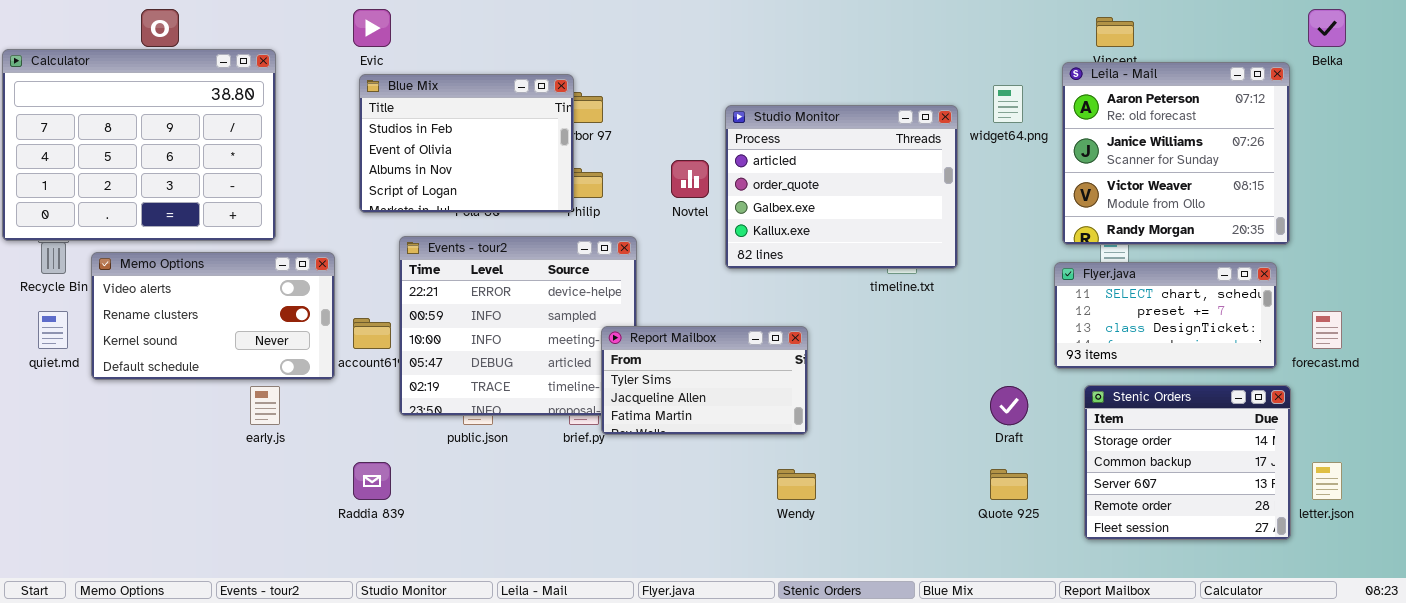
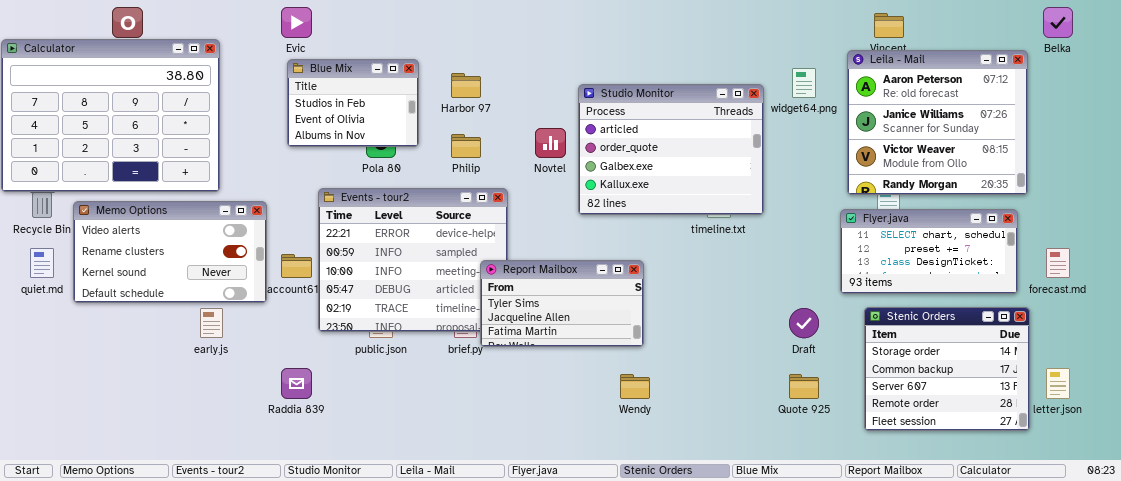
Blue Mix: [359,74,574,213] -> [287,59,419,147], resized

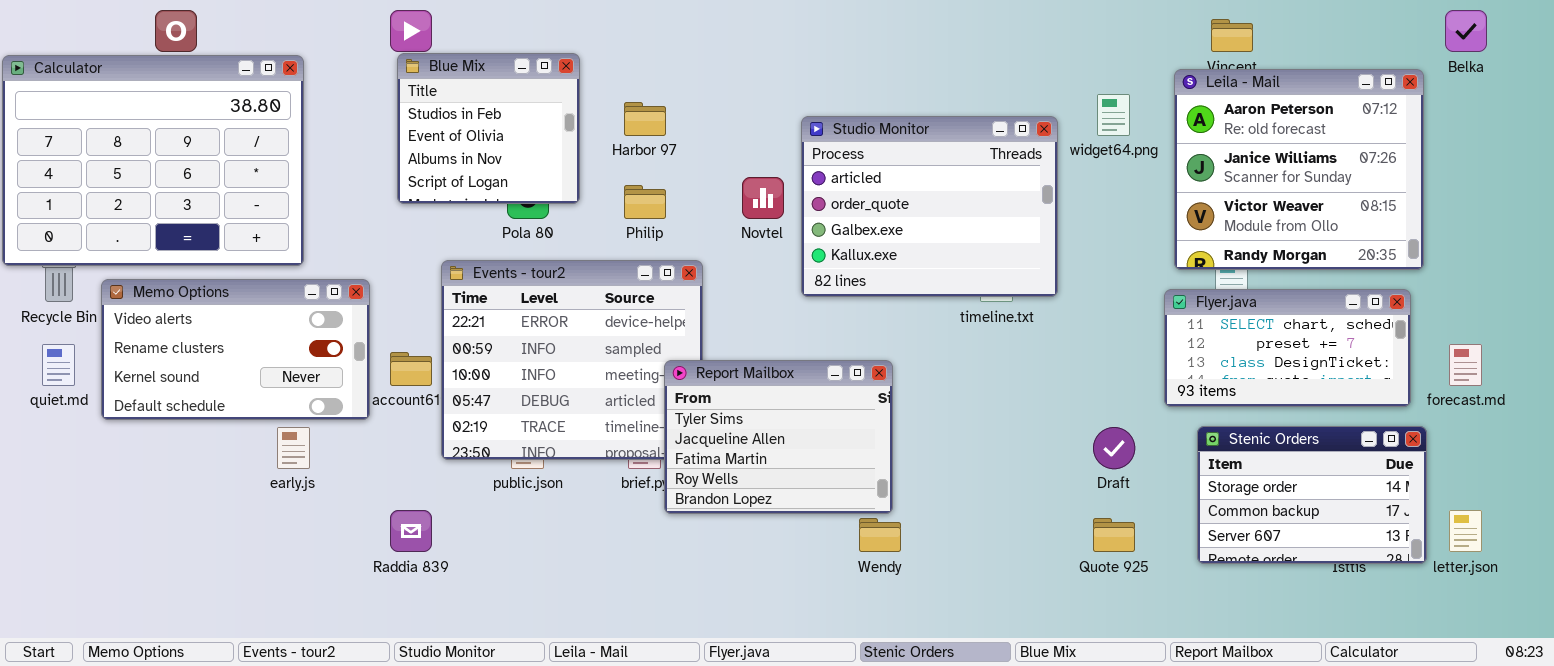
Blue Mix: [287,59,419,147] -> [397,53,580,204], resized
Report Mailbox: [480,260,644,347] -> [664,360,893,514], resized
Stenic Orders: [864,307,1030,431] -> [1197,426,1427,564], resized

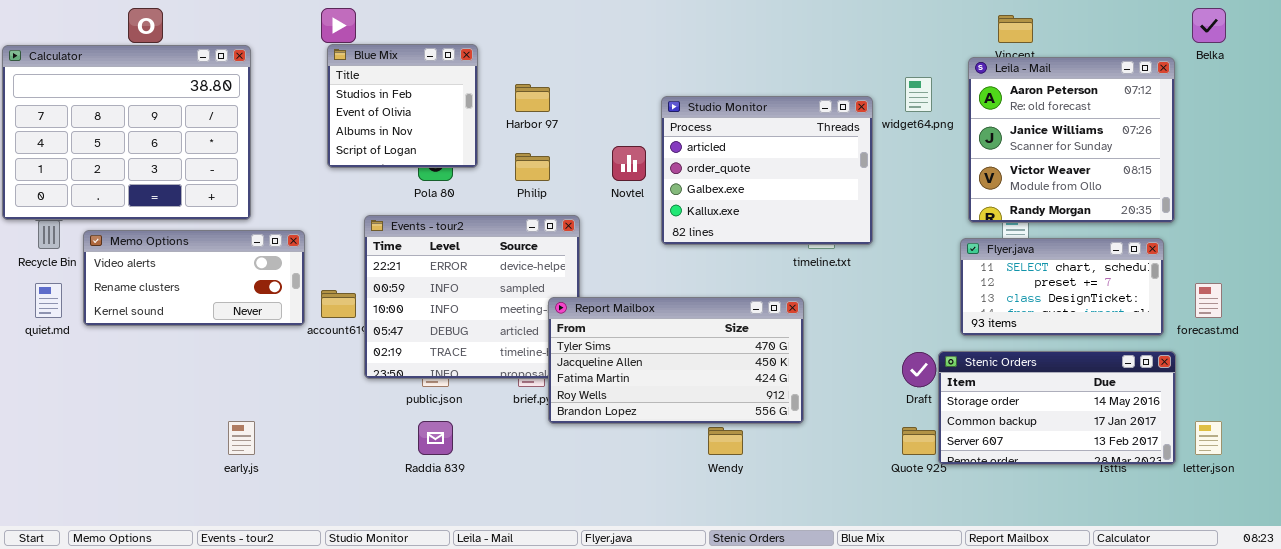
Memo Options: [101,279,370,420] -> [83,230,305,326], resized
Report Mailbox: [664,360,893,514] -> [548,297,804,424], resized
Stenic Orders: [1197,426,1427,564] -> [938,351,1176,465], resized
early.js: [277,427,310,469] -> [228,421,255,455], moved
Raddia 839: [390,510,432,552] -> [418,421,453,455], moved

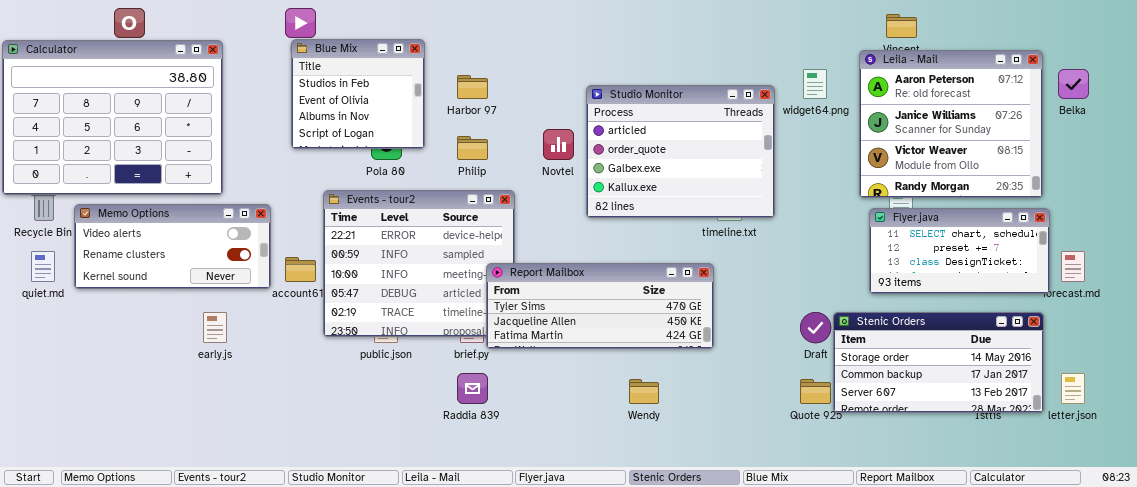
Belka: [1192,8,1226,43] -> [1058,69,1089,99], moved
Flyer.java: [960,238,1164,336] -> [869,208,1050,294], moved
Report Mailbox: [548,297,804,424] -> [486,263,714,349], resized
early.js: [228,421,255,455] -> [203,312,227,343], moved
Raddia 839: [418,421,453,455] -> [457,373,488,404], moved

